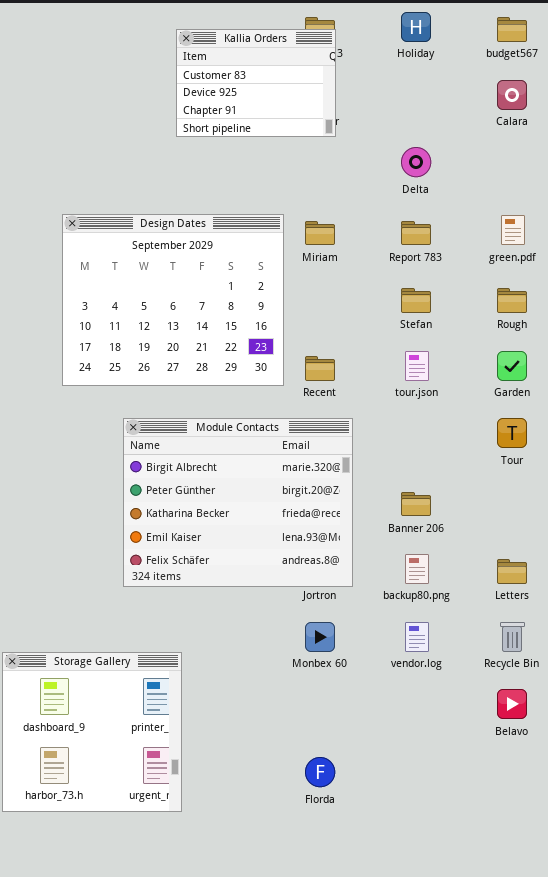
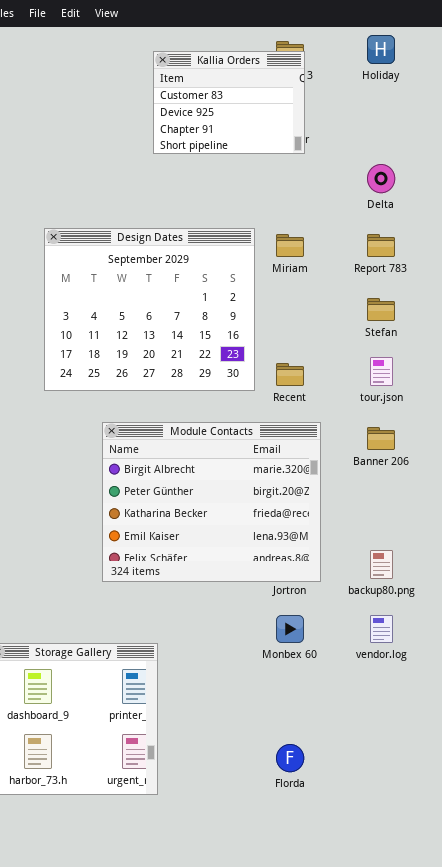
Banner 206: [401,492,431,516] -> [367,427,395,450], moved

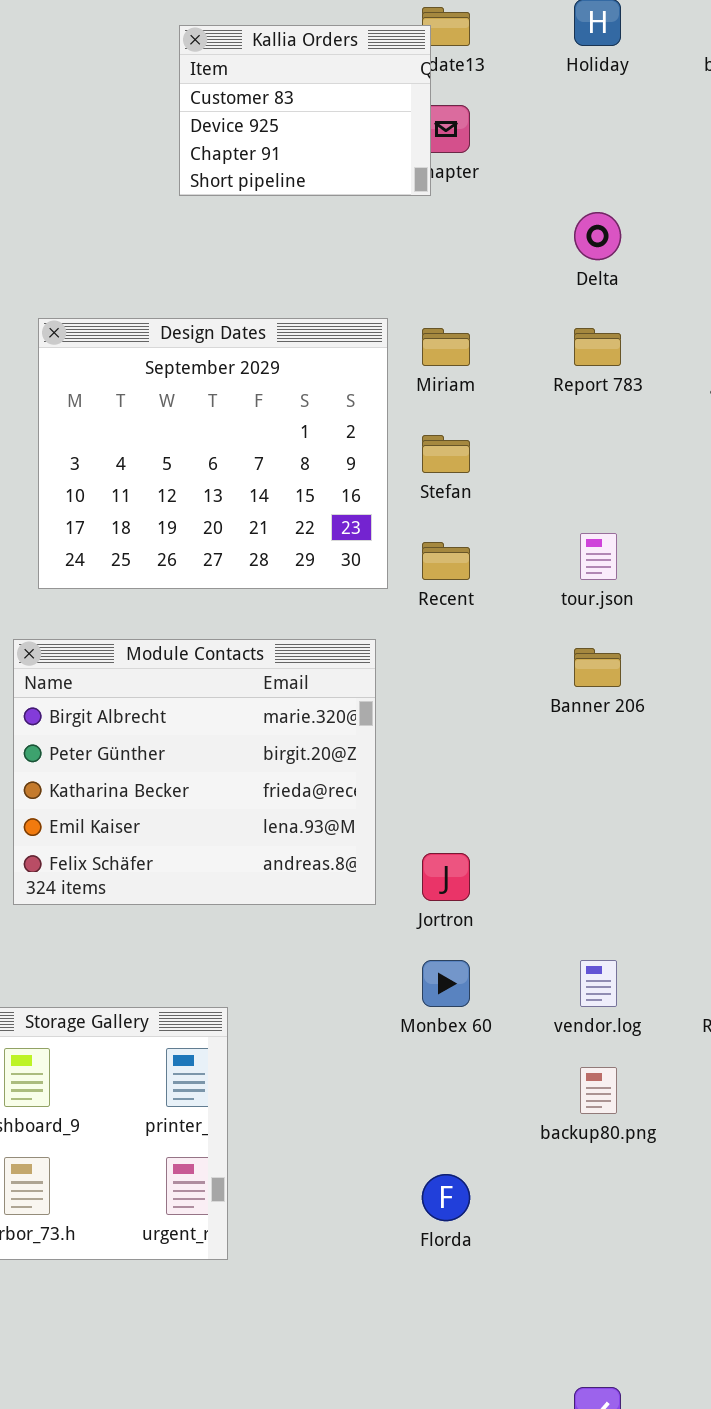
Kallia Orders: [153,51,305,154] -> [179,25,431,196], moved
Stefan: [367,298,395,321] -> [422,435,470,473], moved
Module Contacts: [102,422,321,582] -> [13,639,376,905], moved
backup80.png: [370,550,393,579] -> [580,1067,617,1114], moved

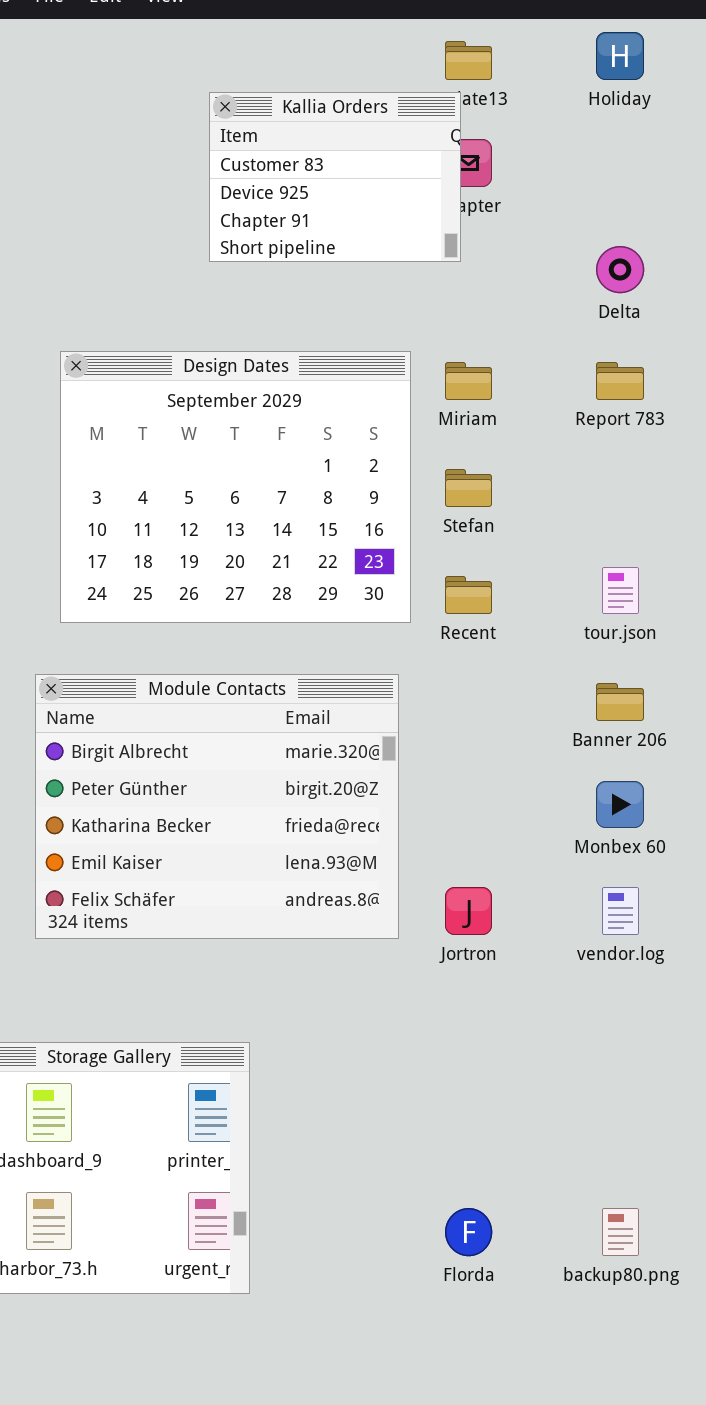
Kallia Orders: [179,25,431,196] -> [209,92,461,262], moved
Monbex 60: [422,960,470,1007] -> [596,781,644,828], moved
vendor.log: [580,960,617,1007] -> [602,887,639,935], moved
backup80.png: [580,1067,617,1114] -> [602,1208,639,1256], moved

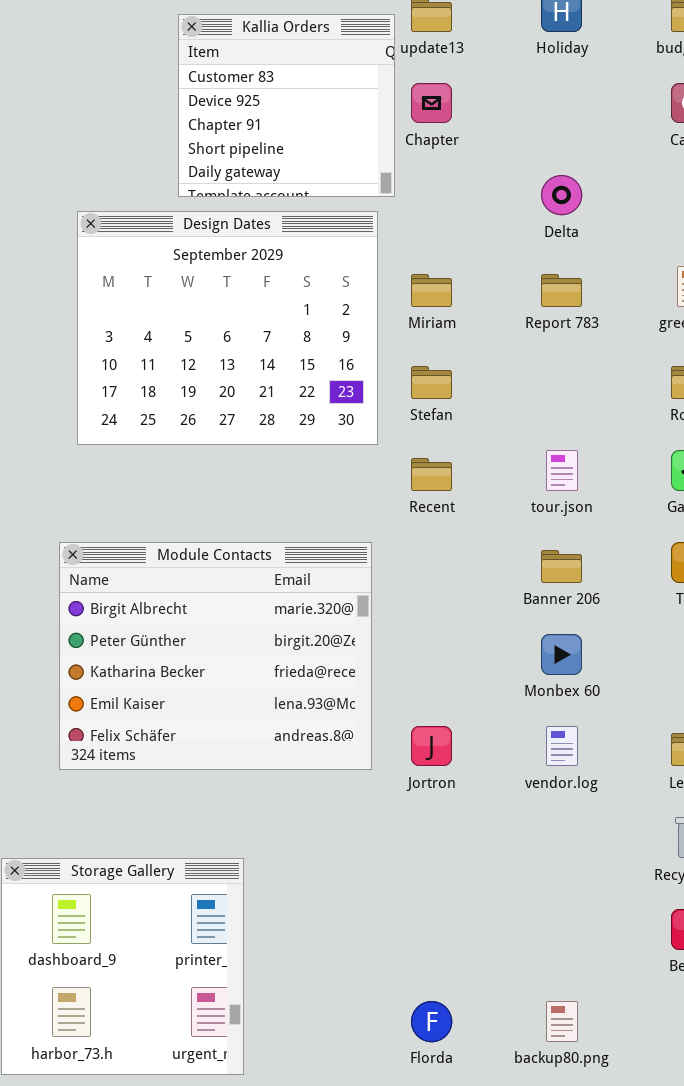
Kallia Orders: [209,92,461,262] -> [178,14,395,197], moved, resized
Design Dates: [60,351,411,623] -> [77,211,378,445], moved

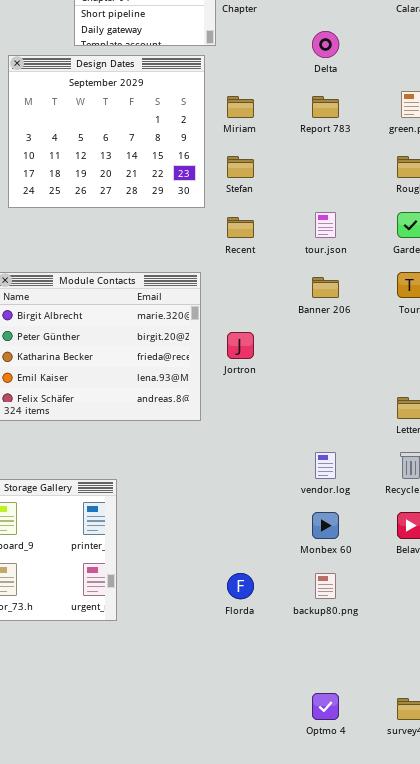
Monbex 60: [541,634,582,675] -> [312,512,339,539], moved
Jortron: [411,726,452,766] -> [227,332,254,359], moved
vendor.log: [546,726,578,766] -> [315,452,336,479], moved

